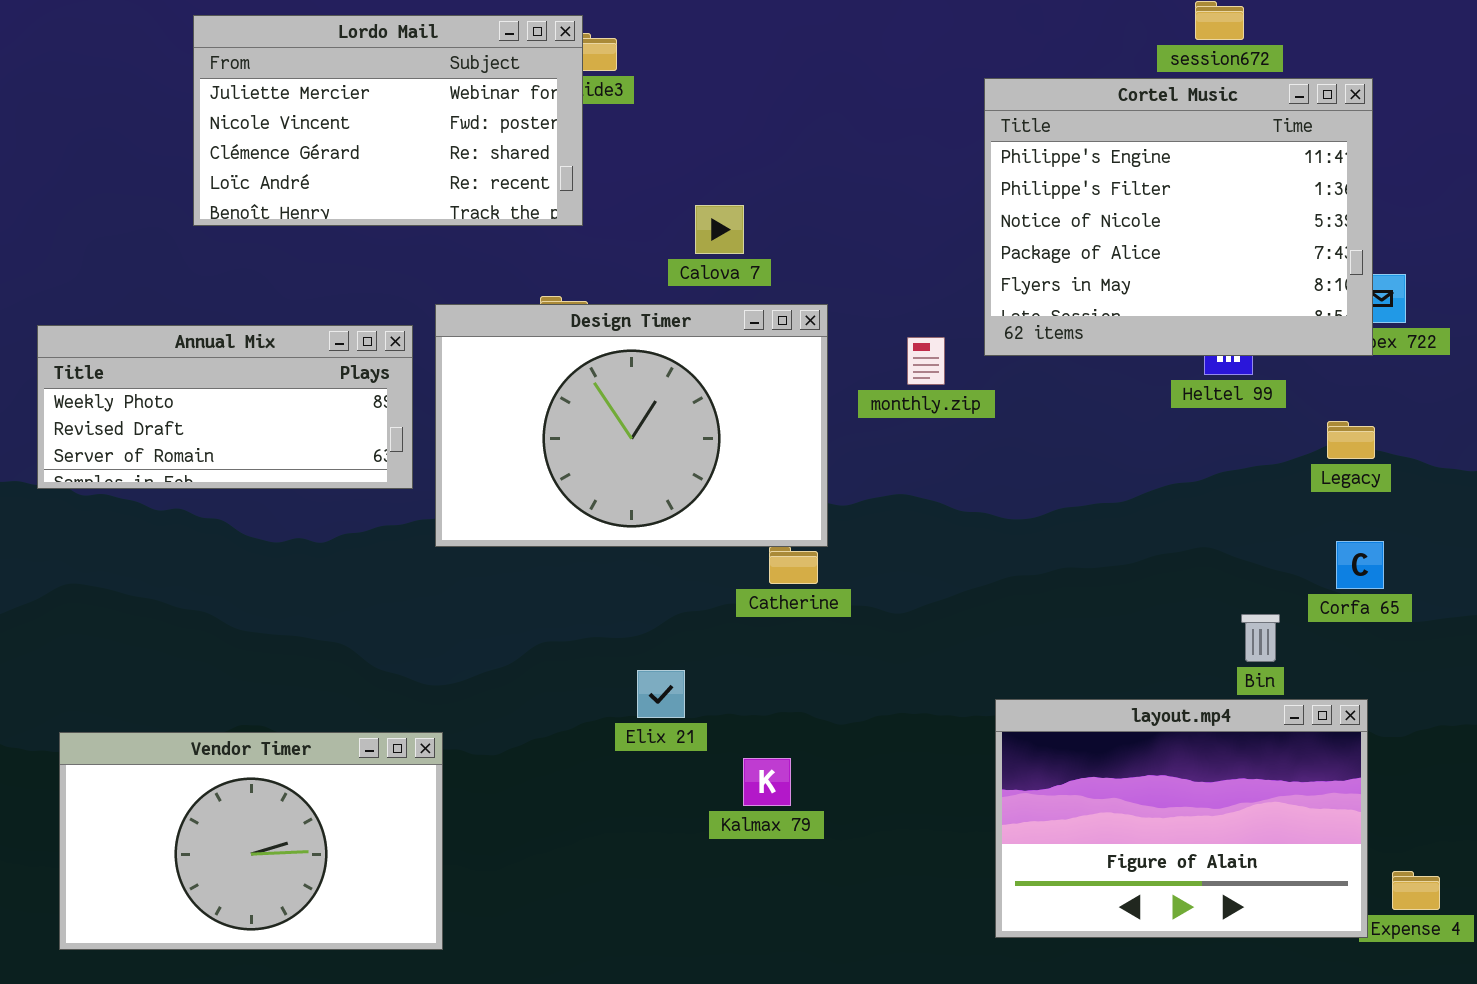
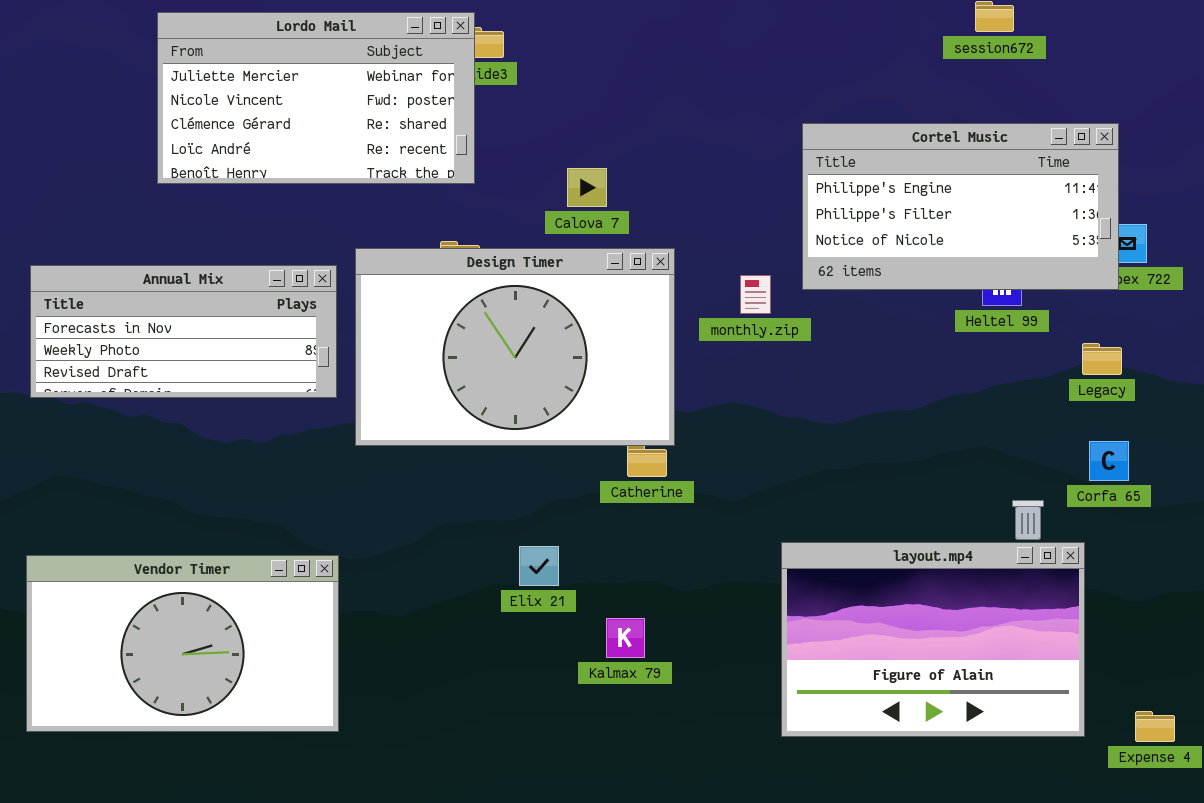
Cortel Music: [984,78,1373,356] -> [802,123,1119,290], resized
Annual Mix: [37,325,413,489] -> [30,265,337,398], scrolled up 1 row
layout.mp4: [995,699,1368,938] -> [781,542,1085,737], moved
Vendor Timer: [59,732,443,950] -> [26,555,339,732], moved

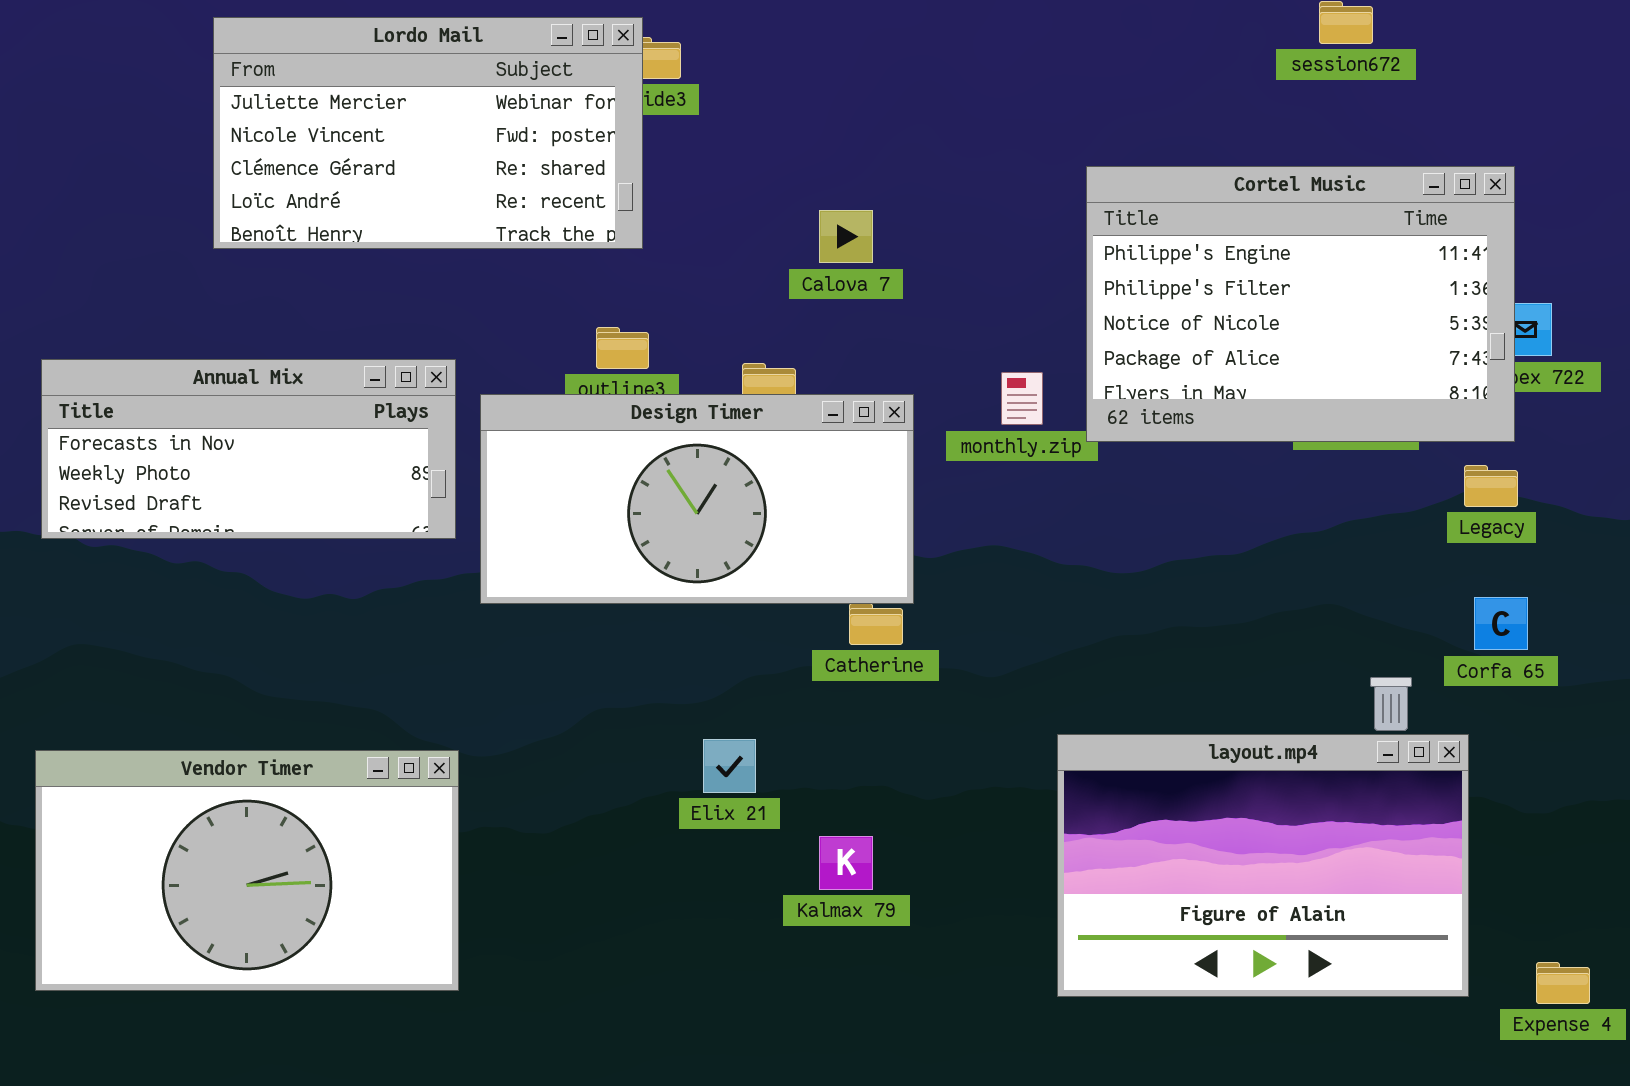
Cortel Music: [802,123,1119,290] -> [1086,166,1515,442], resized
Calova 7: [567,168,607,207] -> [819,210,873,263], moved
Design Timer: [355,248,675,446] -> [480,394,914,604], resized

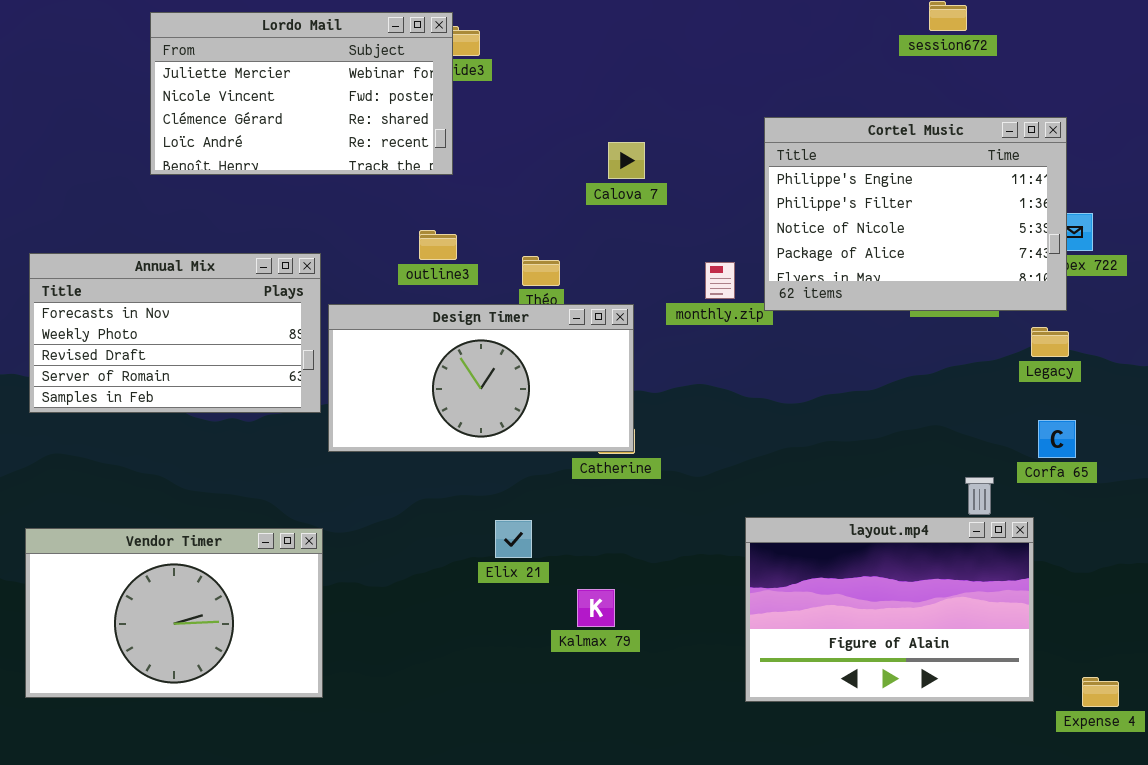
Calova 7: [819,210,873,263] -> [608,142,645,179], moved
Annual Mix: [41,359,456,539] -> [29,253,321,413], resized
Design Timer: [480,394,914,604] -> [328,304,634,452], moved

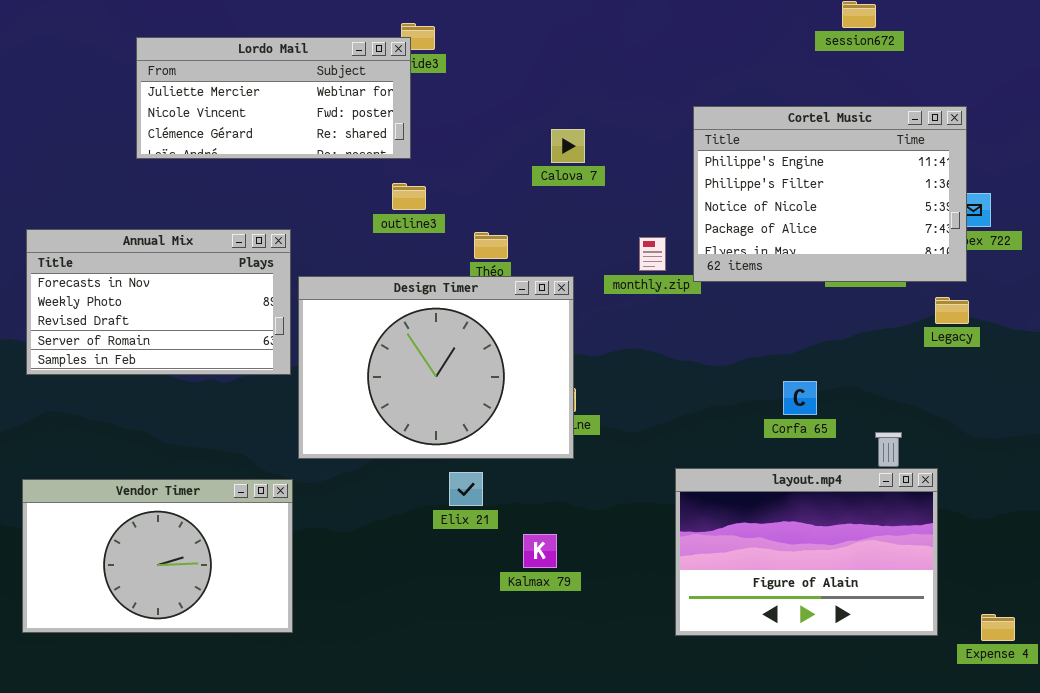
Lordo Mail: [150,12,453,175] -> [136,37,411,159], resized
outline3: [419,230,457,260] -> [392,183,426,210], moved
Design Timer: [328,304,634,452] -> [298,276,574,459], resized
Corfa 65: [1038,420,1076,458] -> [783,381,817,415], moved

